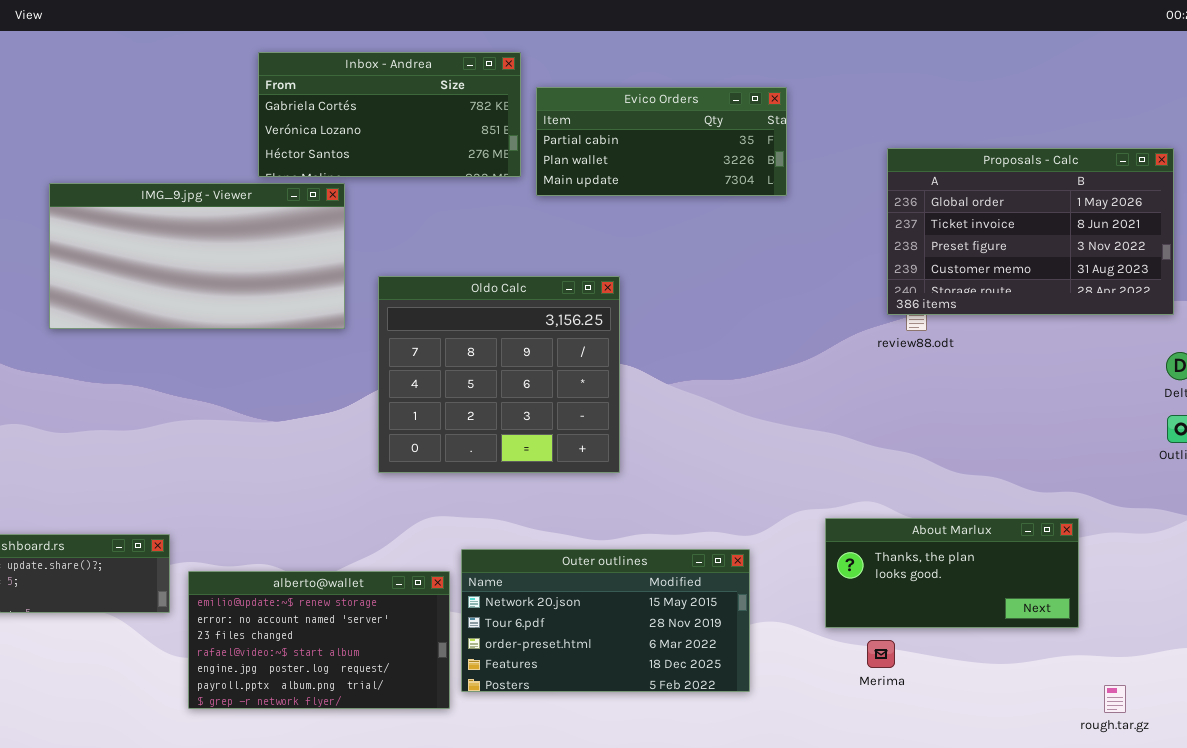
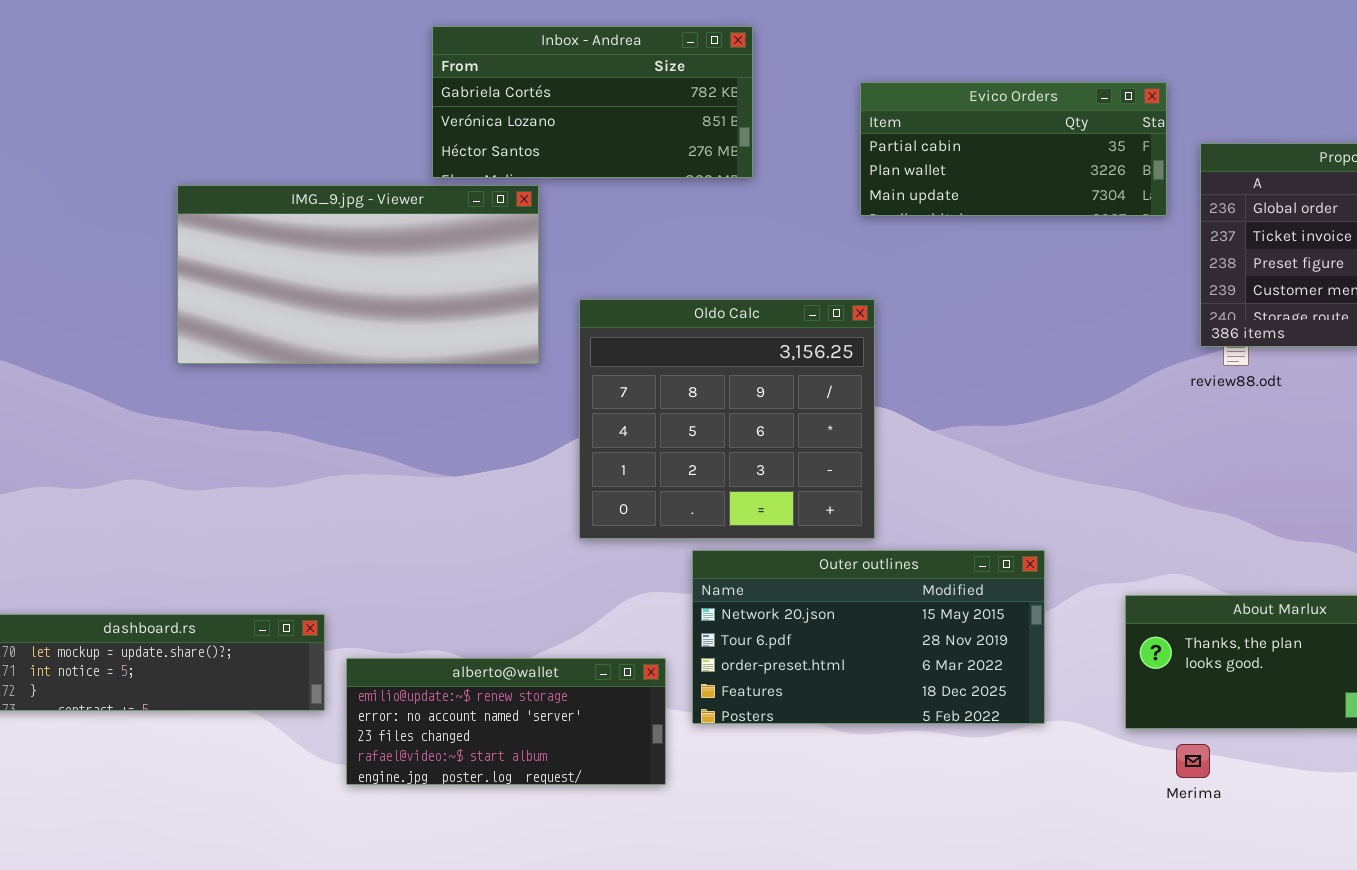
Evico Orders: [536,87,787,196] -> [860,82,1167,216], moved
Outer outlines: [461,549,750,692] -> [692,550,1045,724], moved
alberto@wallet: [188,571,450,709] -> [346,658,666,785], resized

